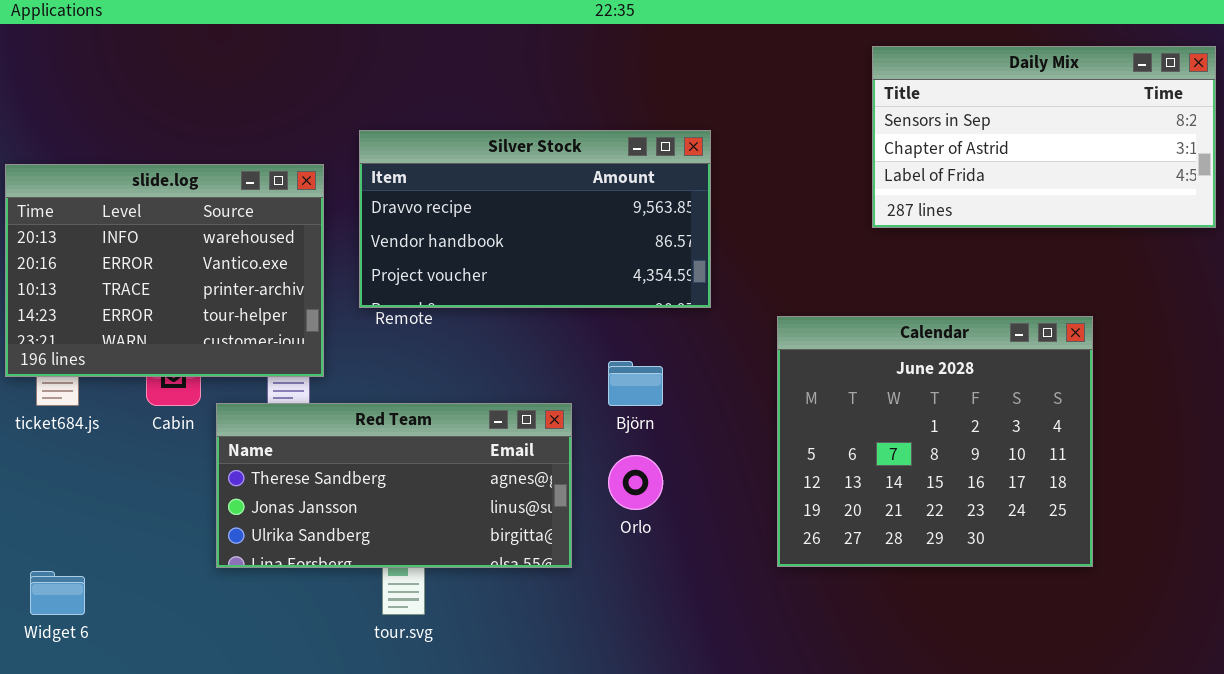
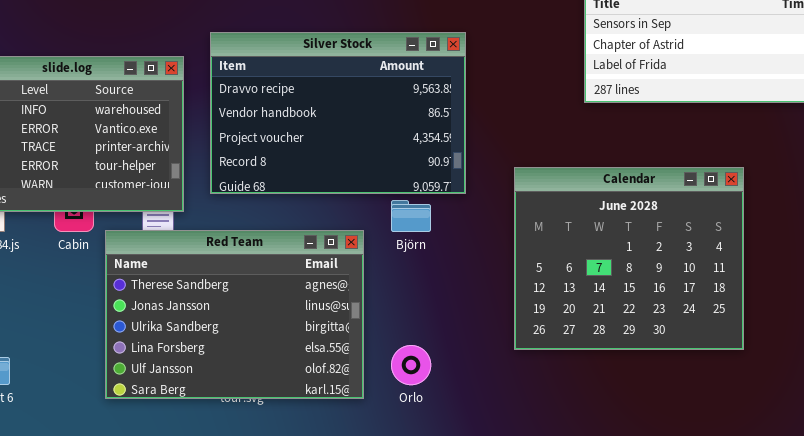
Silver Stock: [359,130,711,308] -> [210,32,466,194], resized
Red Team: [216,403,572,568] -> [105,230,364,399], resized
Orlo: [608,455,663,510] -> [391,345,431,385], moved

